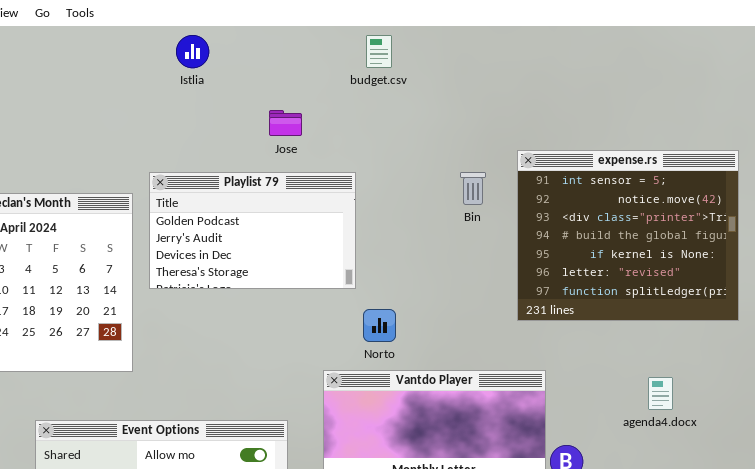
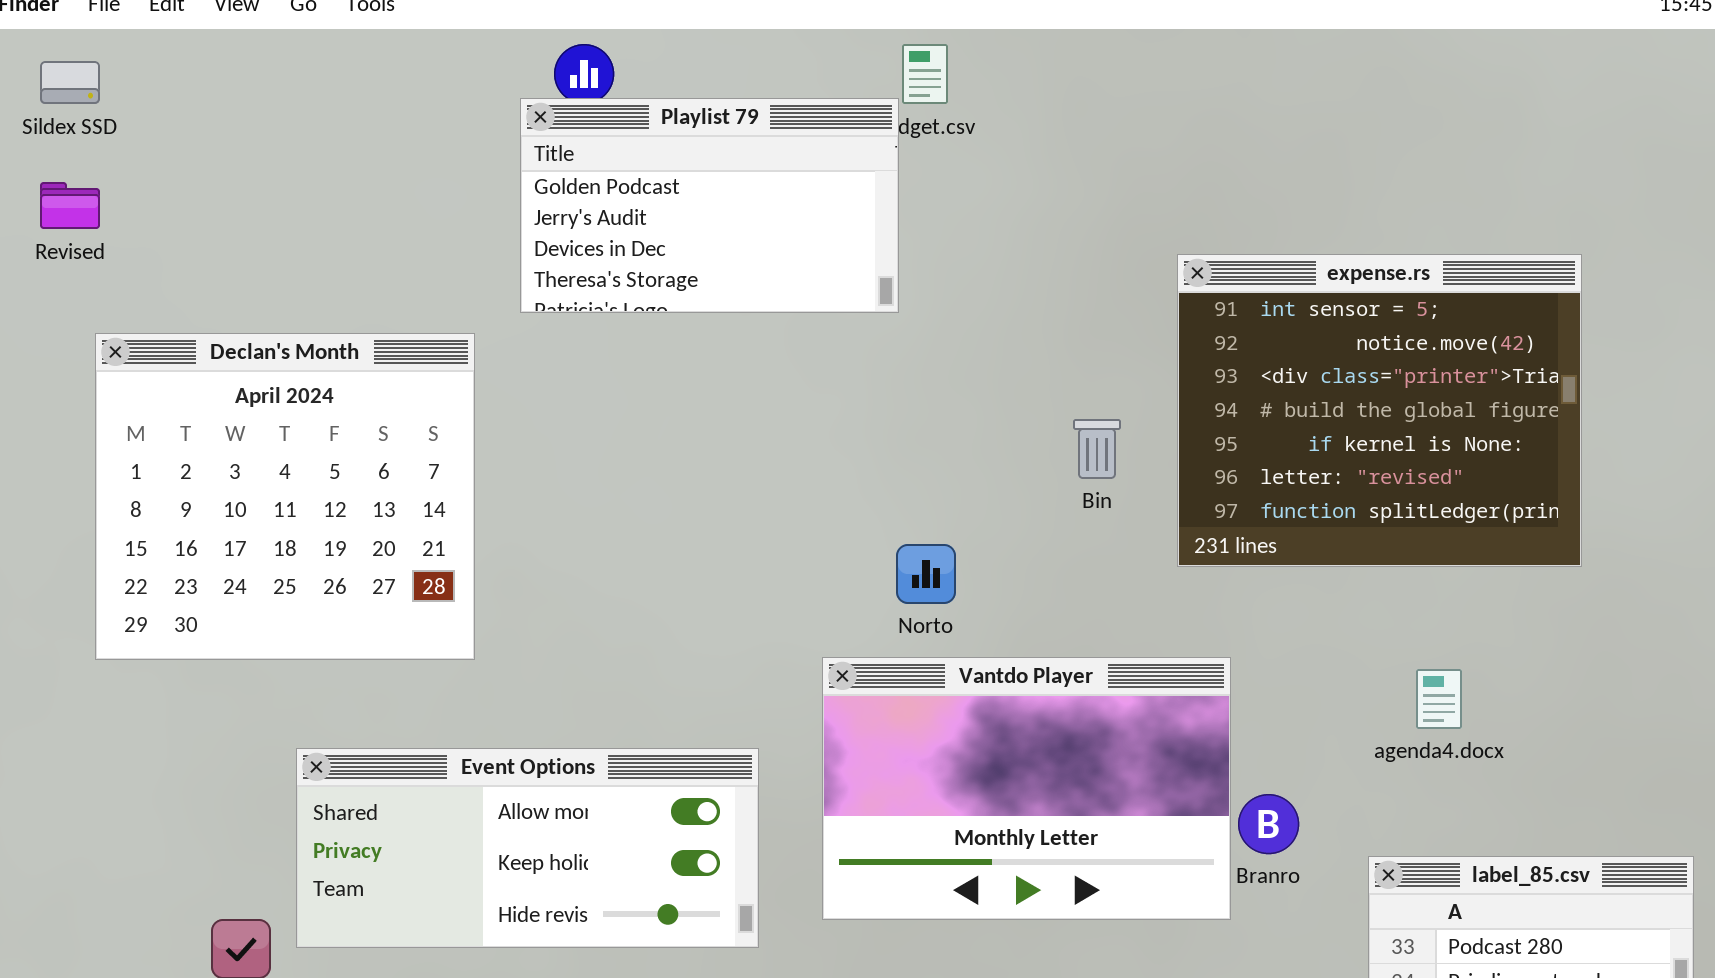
Playlist 79: [149,172,356,289] -> [520,98,899,313], moved
Bin: [460,172,486,205] -> [1073,419,1121,479], moved

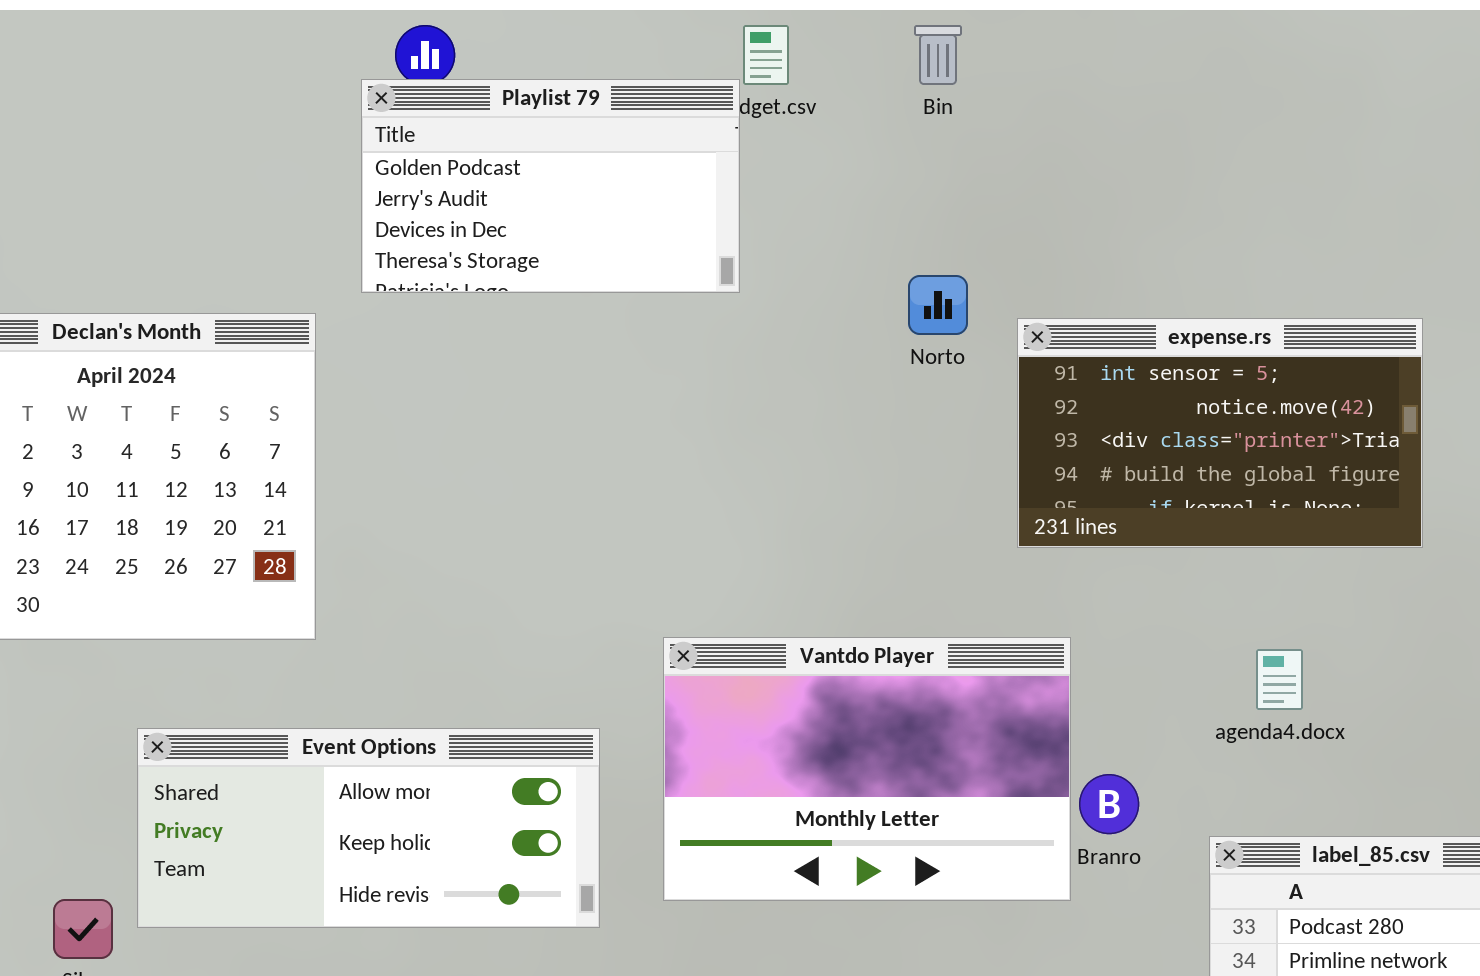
expense.rs: [1177,254,1582,567] -> [1017,318,1423,548], resized
Bin: [1073,419,1121,479] -> [914,25,962,85], moved
Norto: [896,544,956,604] -> [908,275,968,335], moved

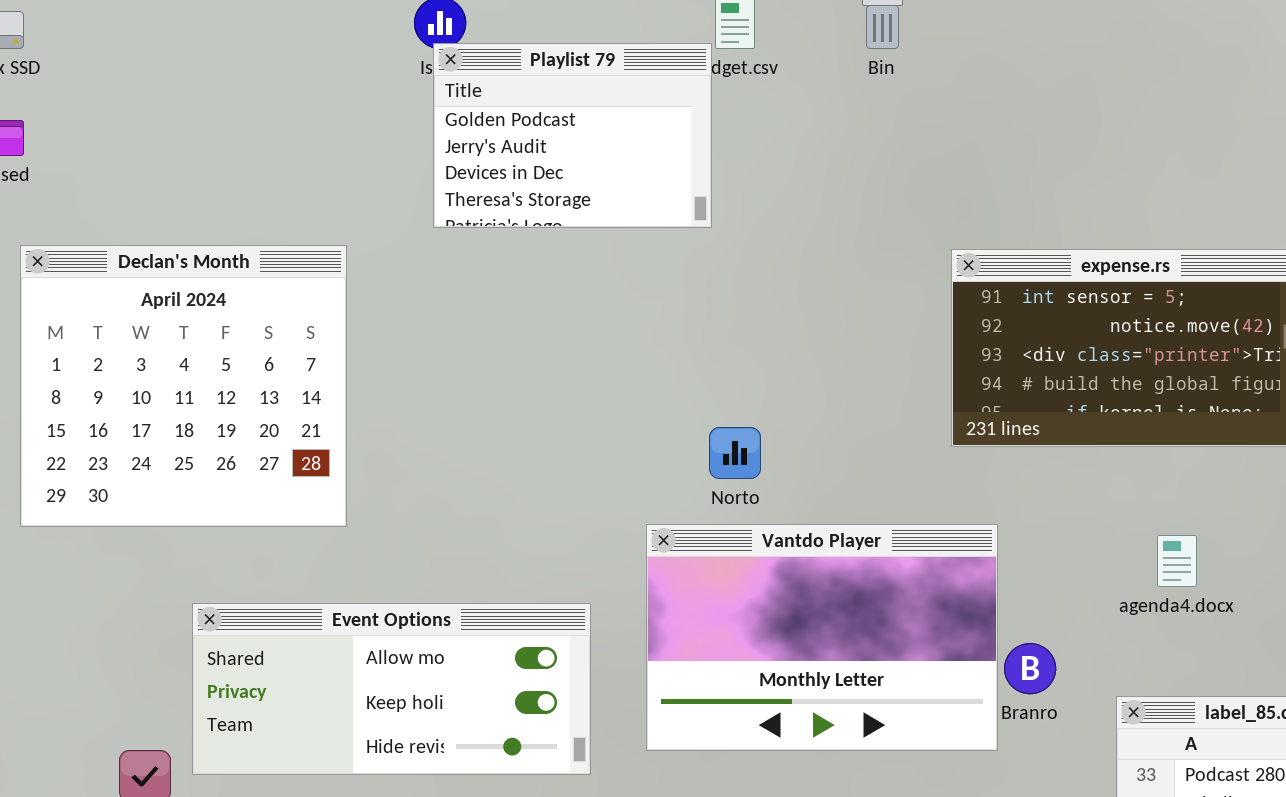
Playlist 79: [361,79,740,293] -> [433,43,712,228], resized
Norto: [908,275,968,335] -> [709,427,761,479], moved

